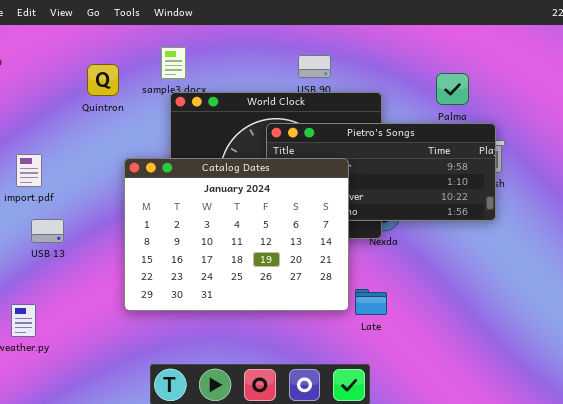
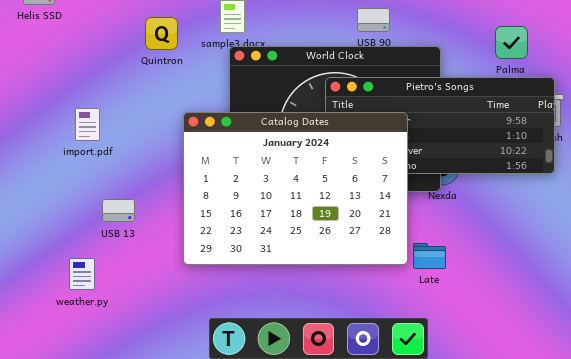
USB 13: [31,219,64,243] -> [102,199,135,222], moved

